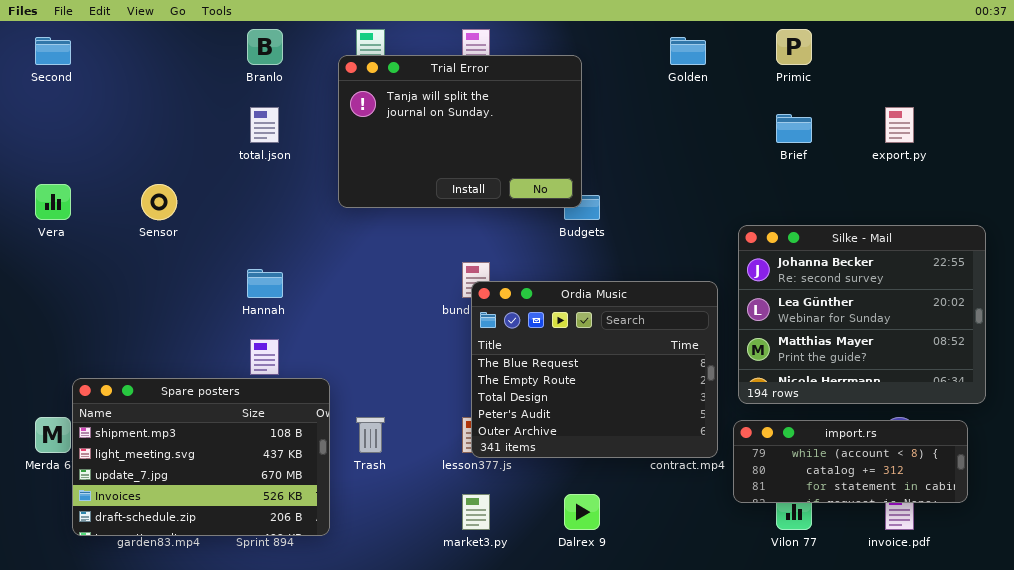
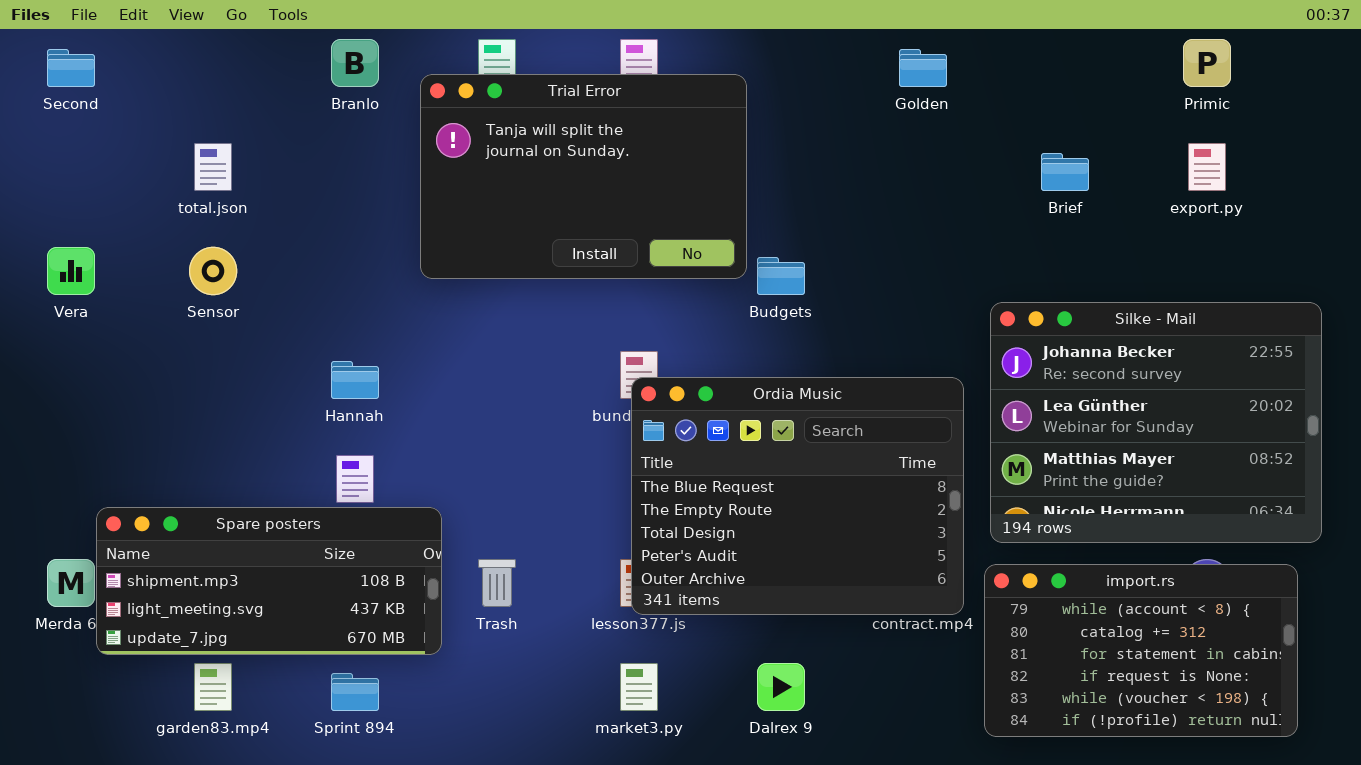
Primic: [776,29,812,65] -> [1183,39,1231,87], moved
Trial Error: [338,55,582,208] -> [420,74,747,279], moved
total.json: [250,107,279,143] -> [194,143,232,191], moved
Spare posters: [72,378,330,536] -> [96,507,442,655], resized
import.rs: [733,420,968,503] -> [984,564,1298,737], resized

